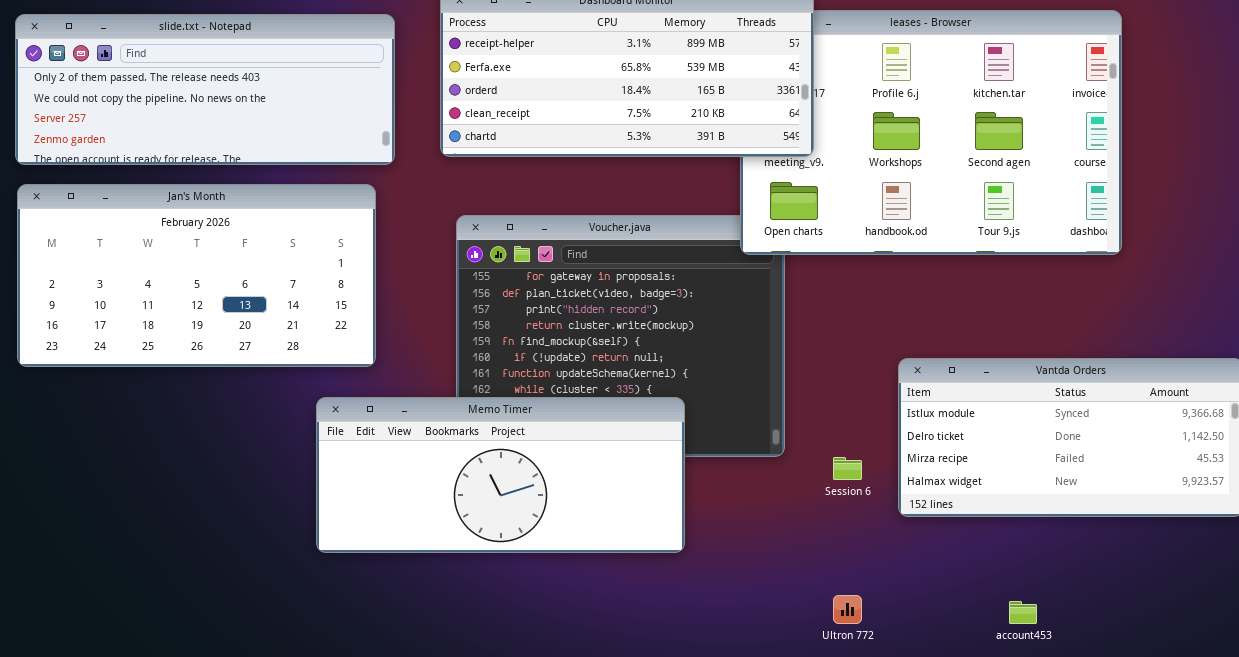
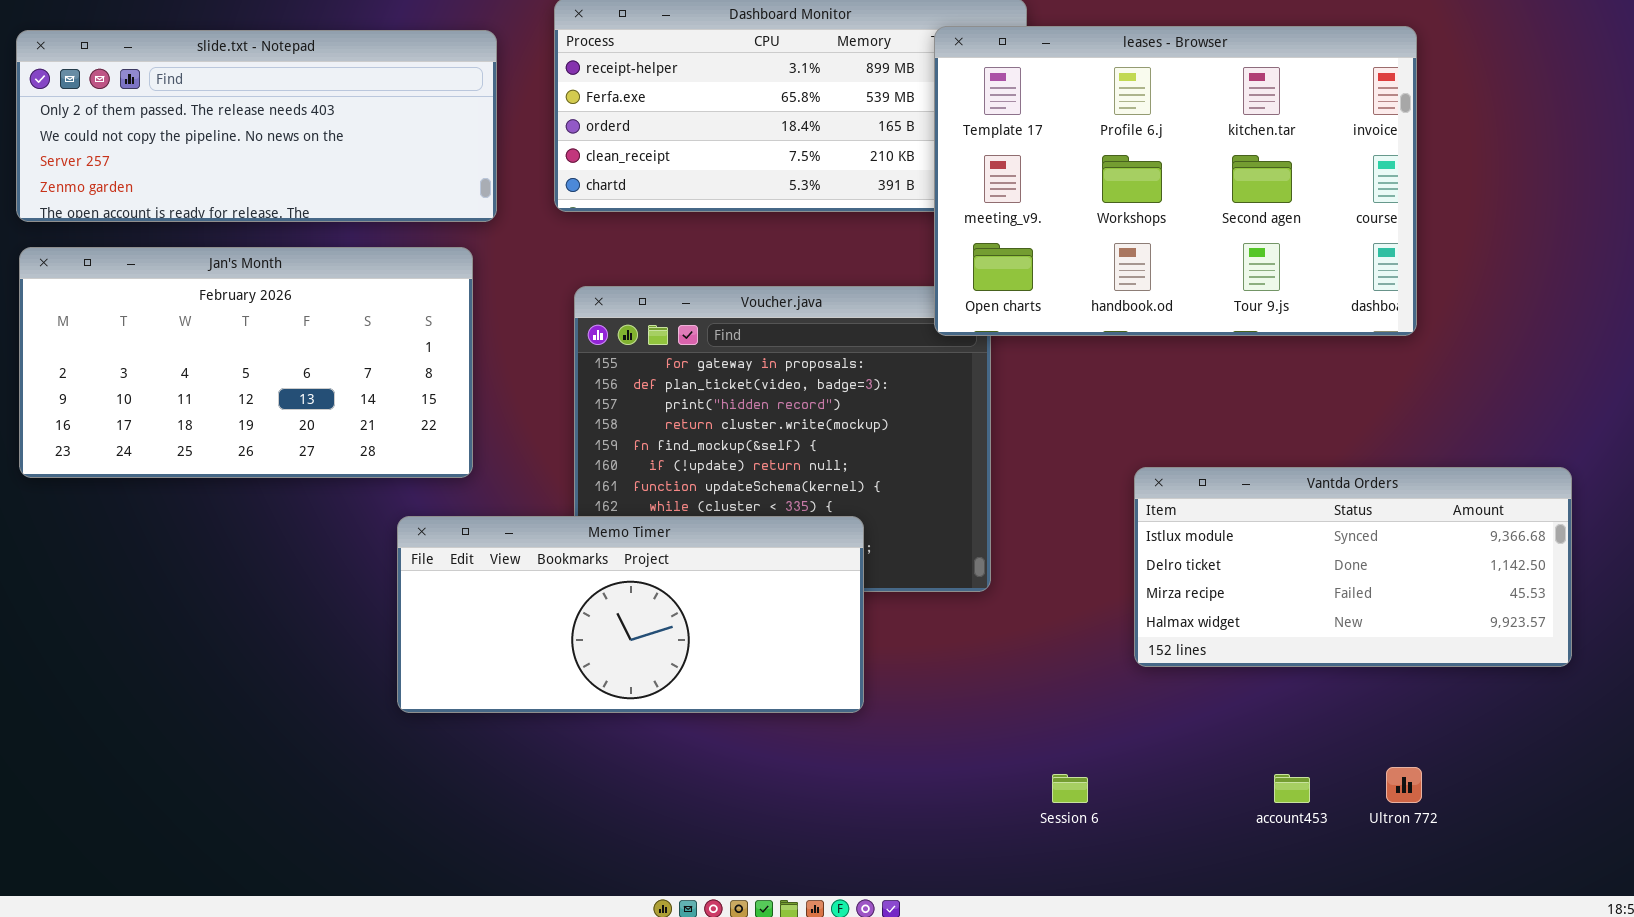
leases - Browser: [740,10,1122,255] -> [934,26,1417,336], raised
Session 6: [833,457,862,480] -> [1052,774,1088,803], moved
Ultron 772: [833,595,862,624] -> [1386,767,1422,803], moved

